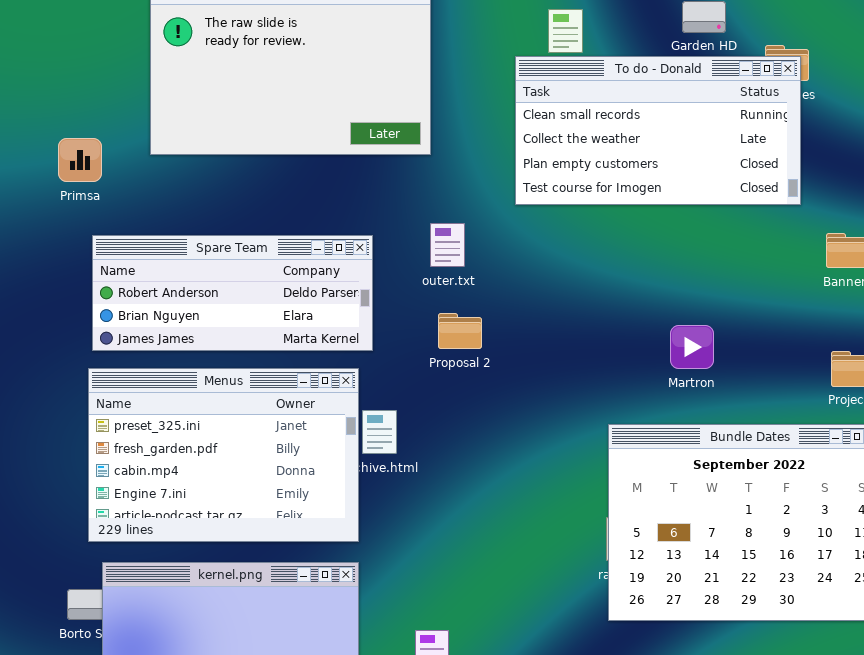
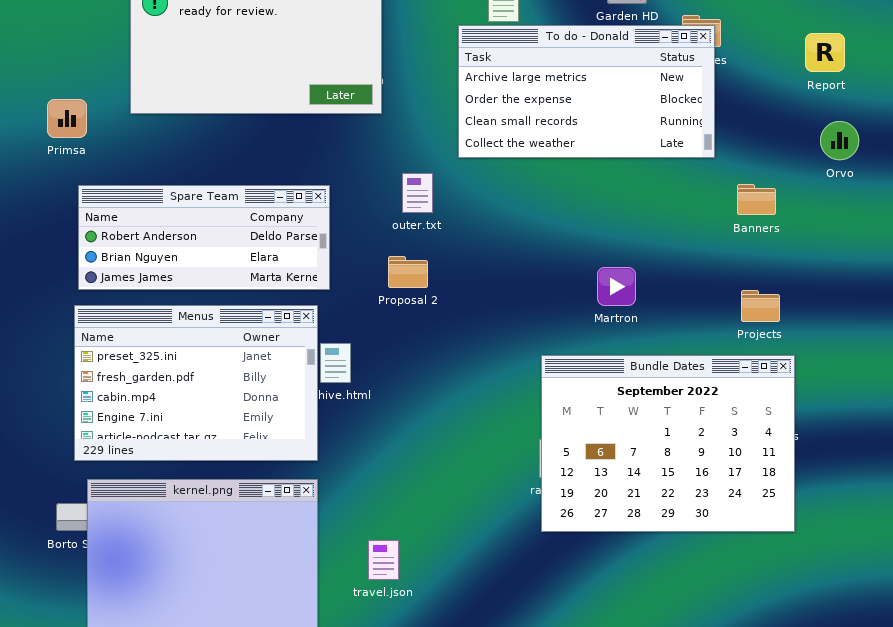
To do - Donald: [515,56,801,205] -> [458,25,715,158], scrolled up 2 rows
outer.txt: [430,223,465,267] -> [402,173,433,213], moved

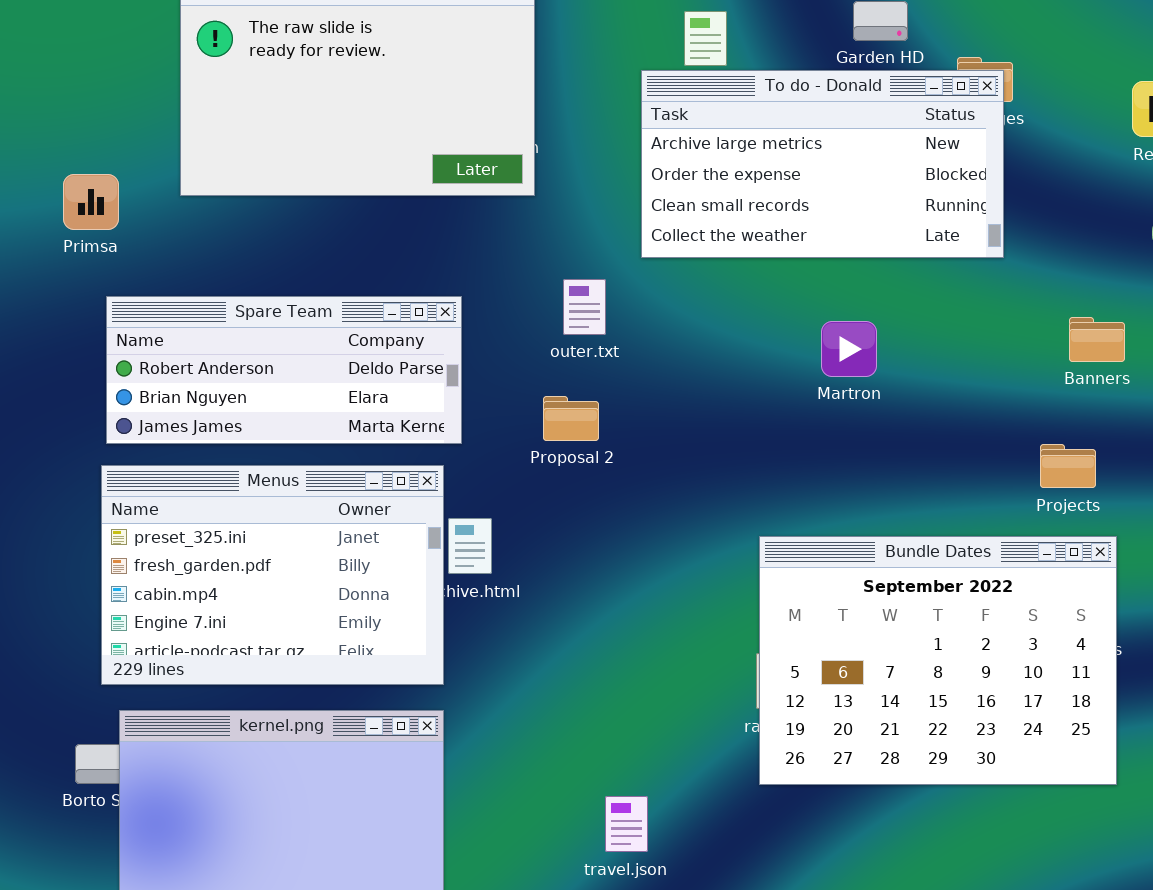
Banners: [737,184,776,215] -> [1069,317,1125,362], moved
Martron: [597,267,636,306] -> [821,321,877,377], moved
travel.json: [368,540,399,580] -> [605,796,648,852], moved

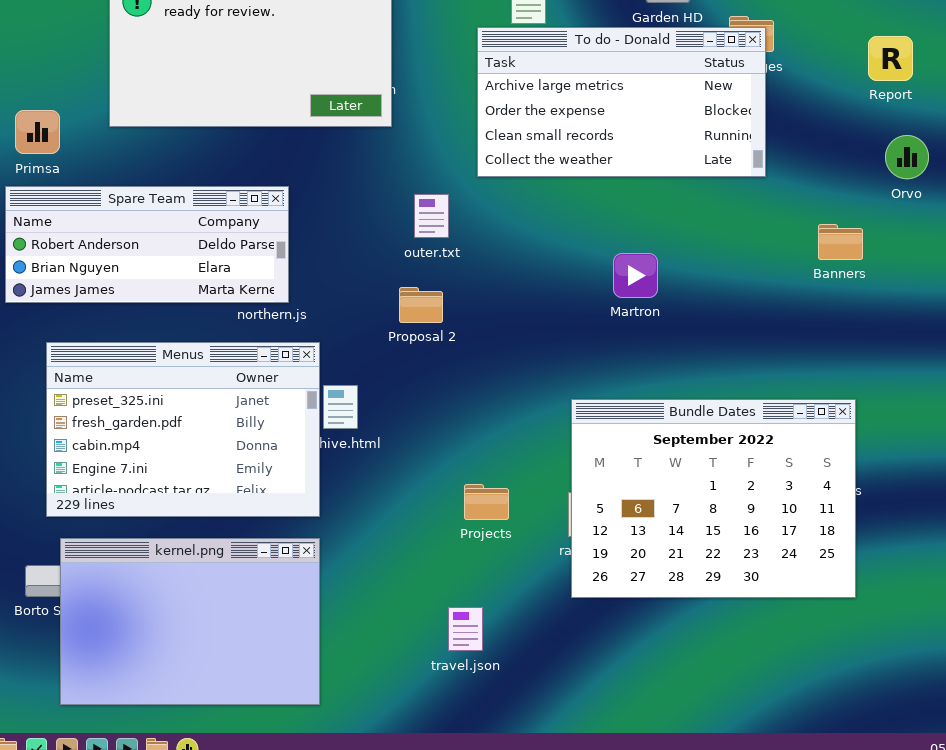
Spare Team: [106,296,462,444] -> [5,186,289,303], moved
Martron: [821,321,877,377] -> [613,253,658,298], moved
Projects: [1040,444,1096,488] -> [464,484,509,520], moved

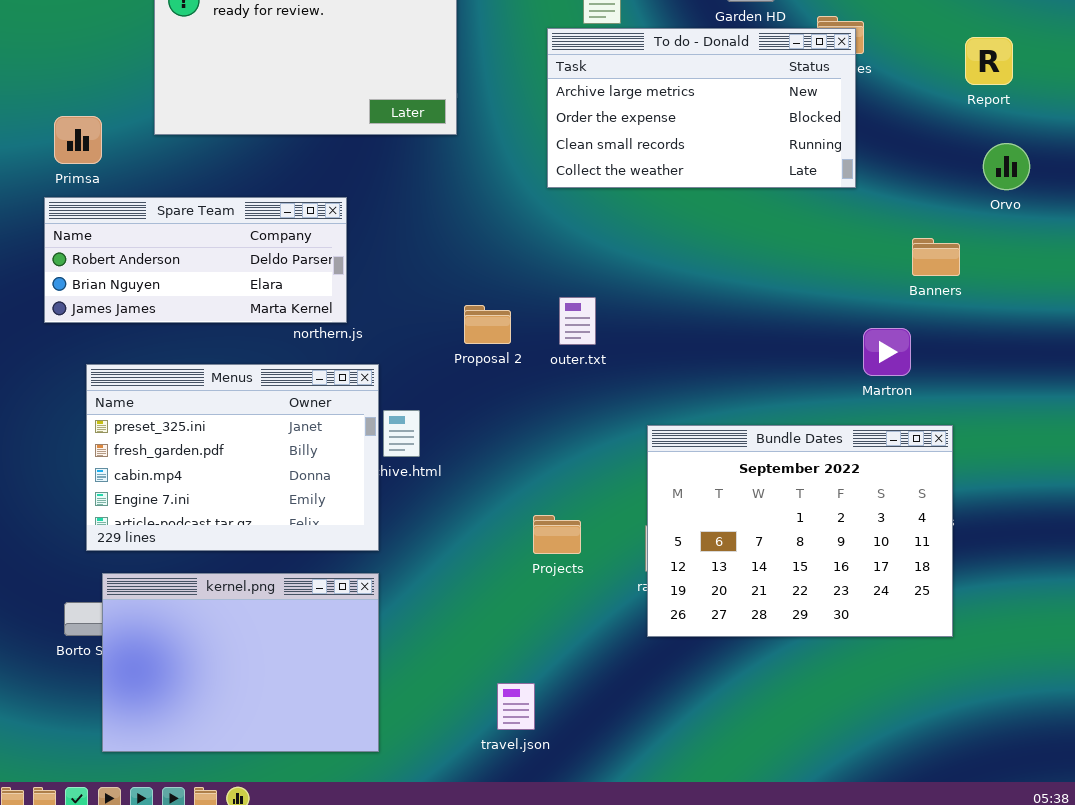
outer.txt: [414,194,449,238] -> [559,297,596,345], moved
Martron: [613,253,658,298] -> [863,328,911,376], moved
travel.json: [448,607,483,651] -> [497,683,535,730], moved

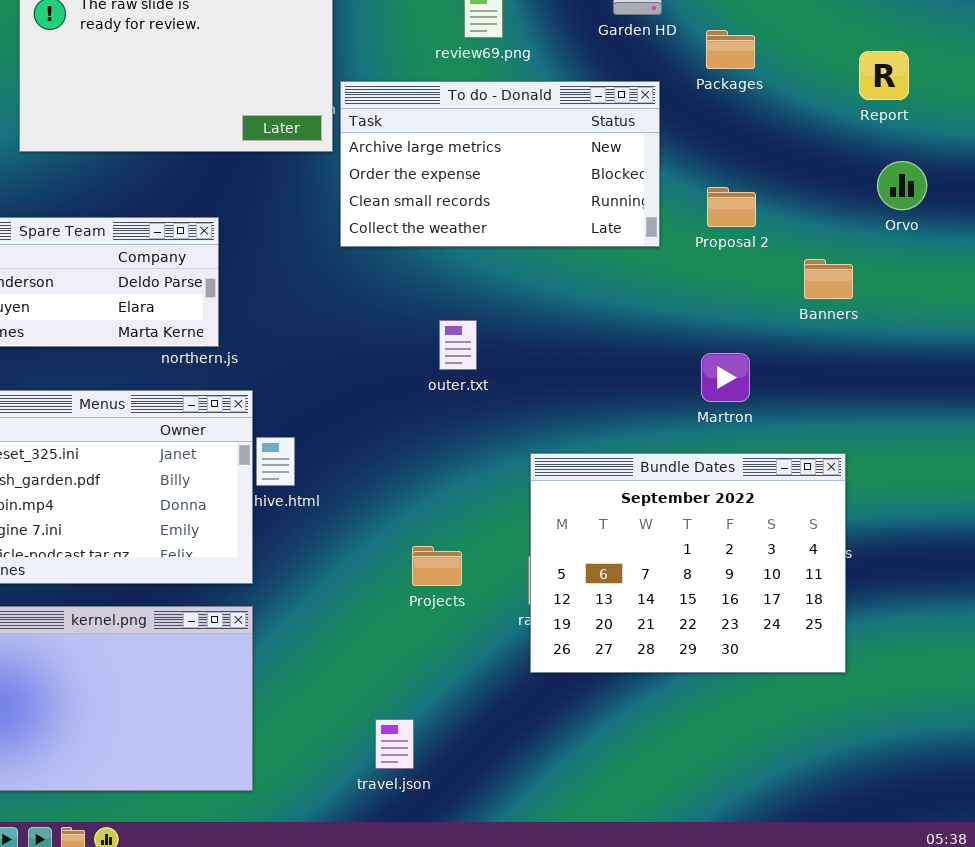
To do - Donald: [547,28,856,188] -> [340,81,660,247], moved
Proposal 2: [464,305,511,344] -> [707,187,756,227], moved
Martron: [863,328,911,376] -> [701,353,750,402], moved

